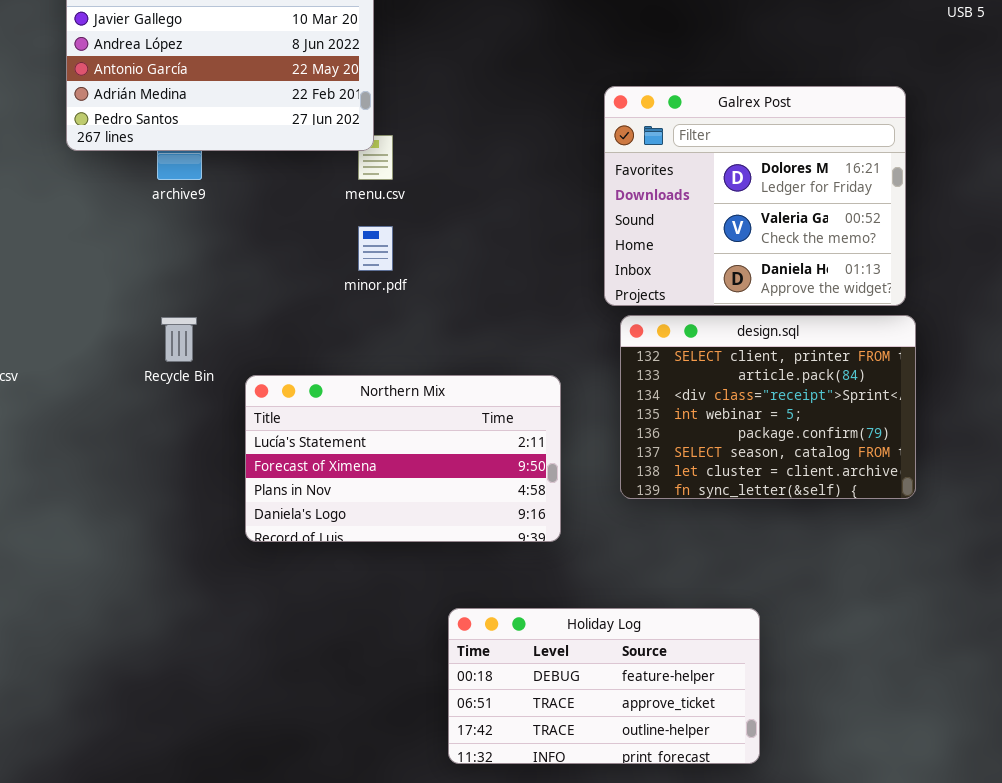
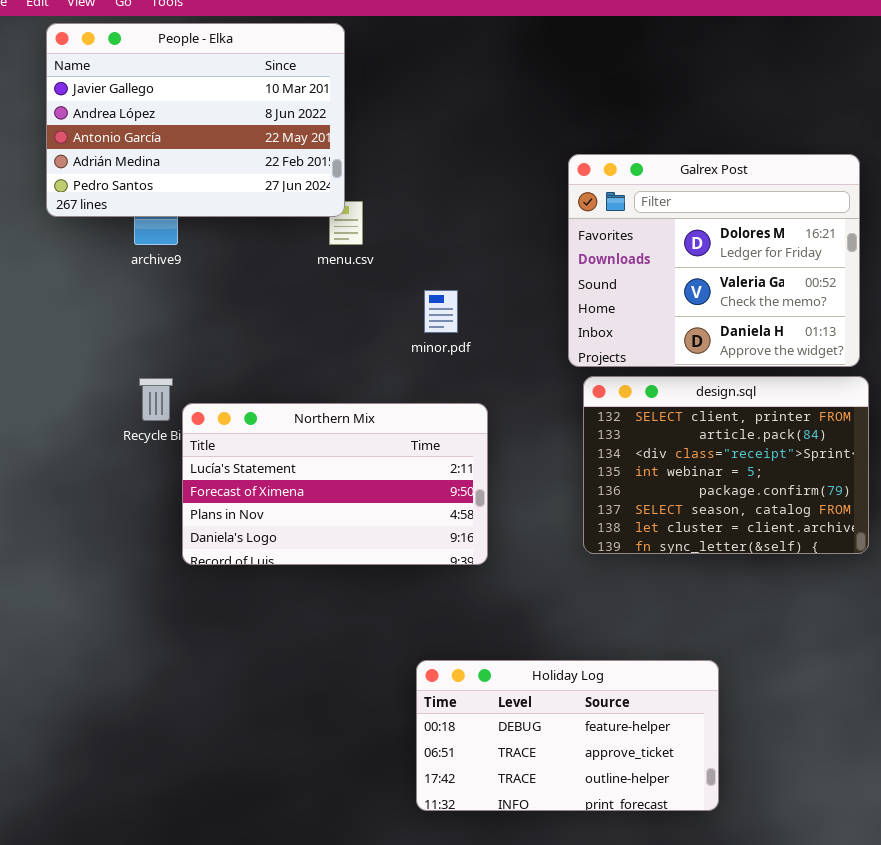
minor.pdf: [358,226,393,271] -> [424,290,458,333], moved
Northern Mix: [245,375,561,542] -> [182,403,488,565], moved

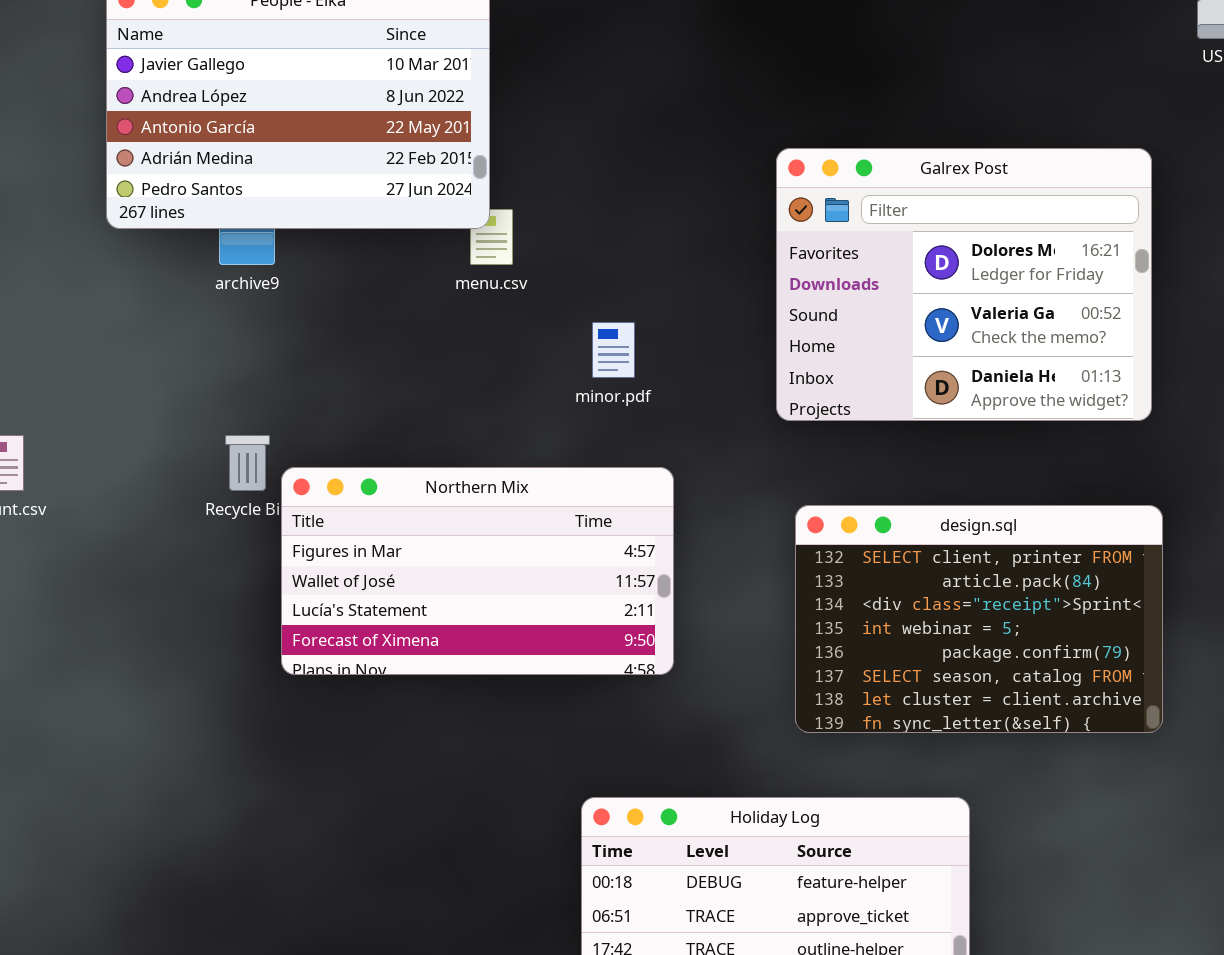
design.sql: [583,376,869,554] -> [795,505,1163,733], moved
Northern Mix: [182,403,488,565] -> [281,467,674,675], scrolled up 2 rows

